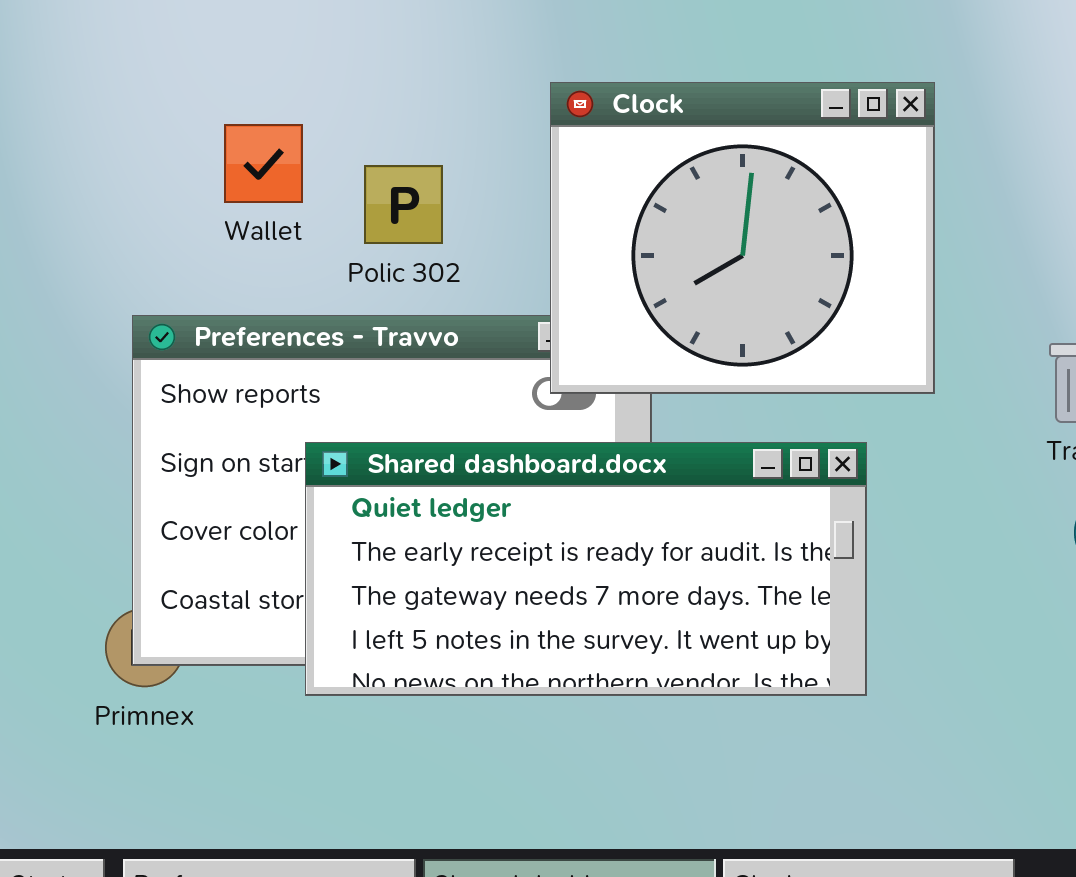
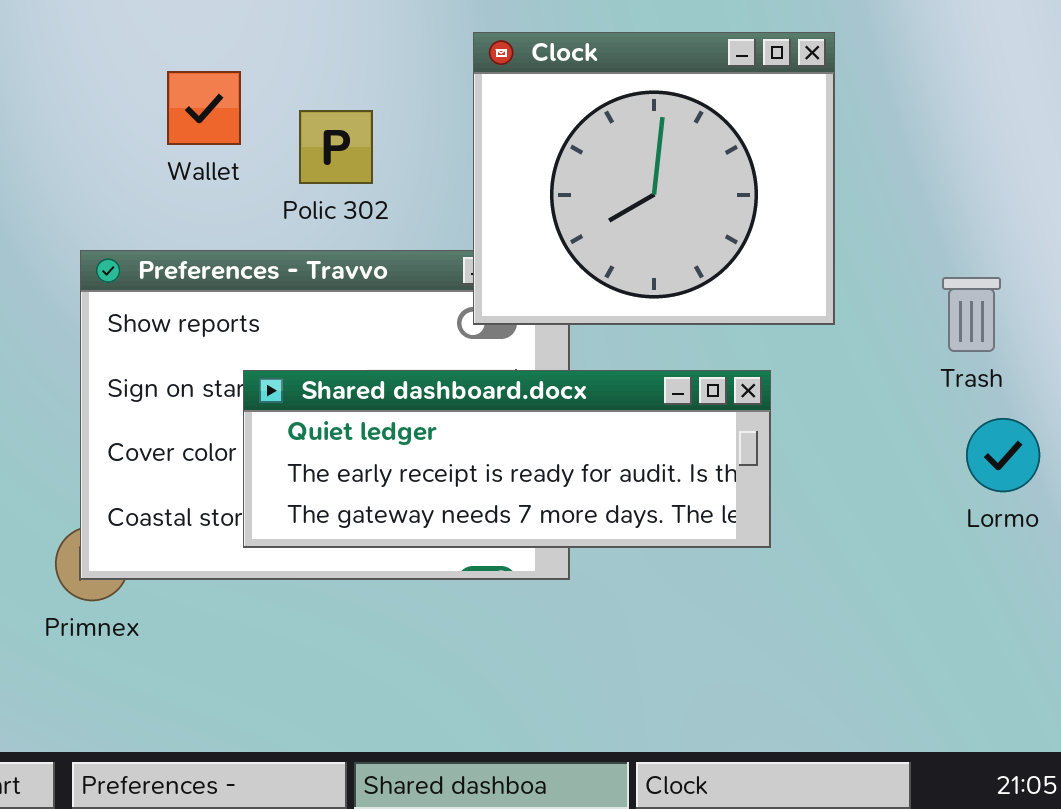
Shared dashboard.docx: [305,442,867,696] -> [243,370,771,548], resized

